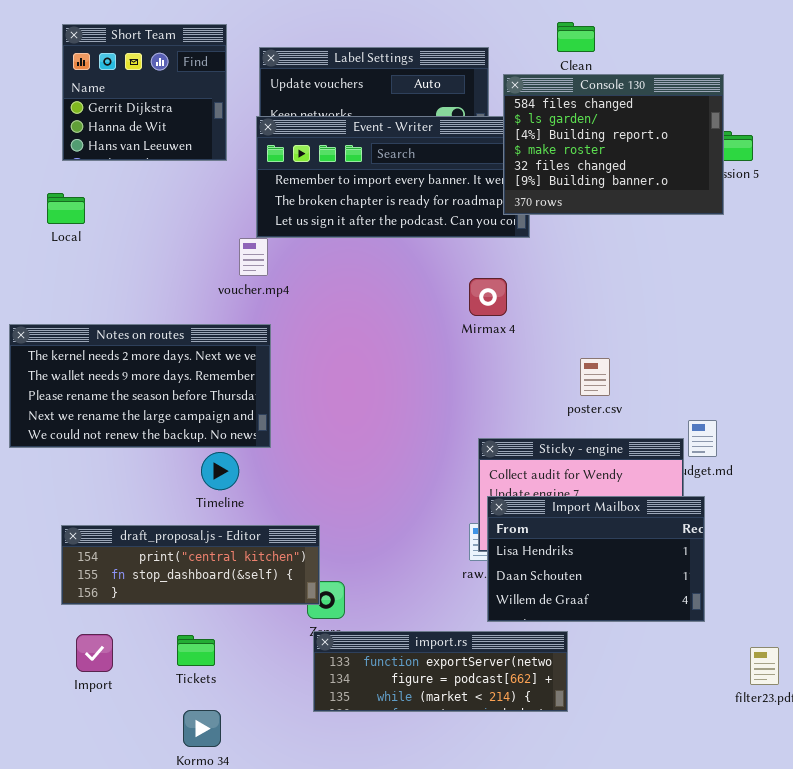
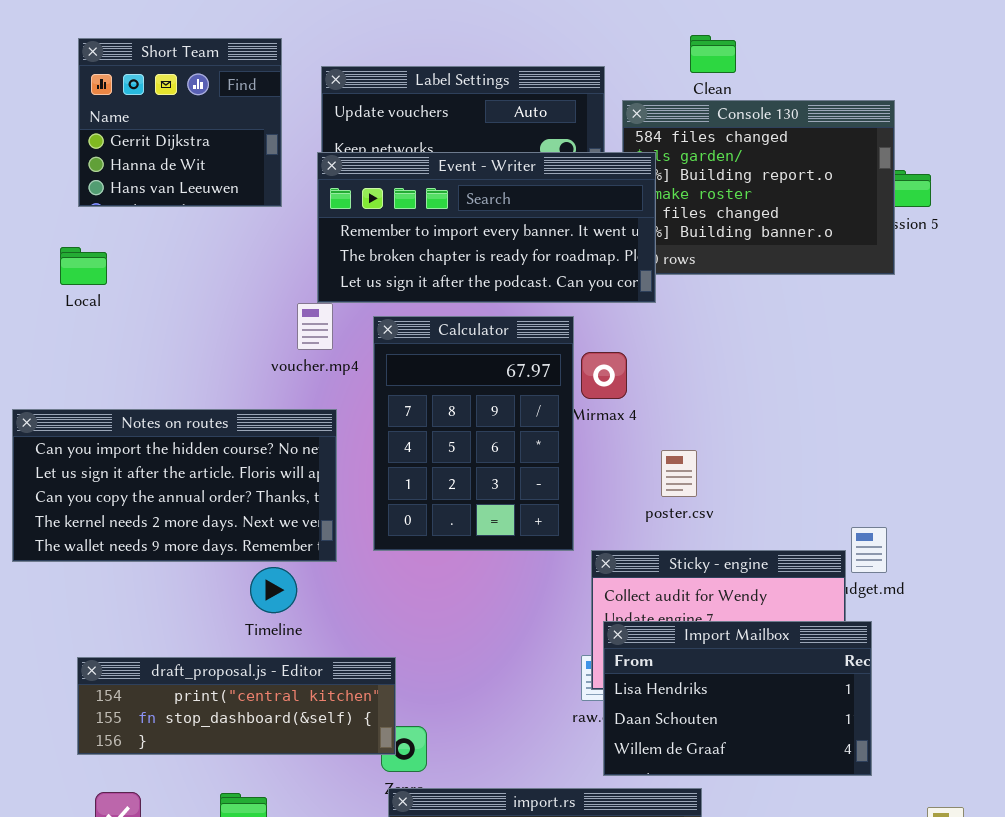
Event - Writer: [256,116,530,238] -> [317,152,656,303], raised
Calculator: none -> [373,316,574,551], opened
Notes on routes: [9,324,271,448] -> [12,409,337,562], scrolled up 3 rows
poster.csv: [580,358,610,396] -> [661,450,697,497], moved

